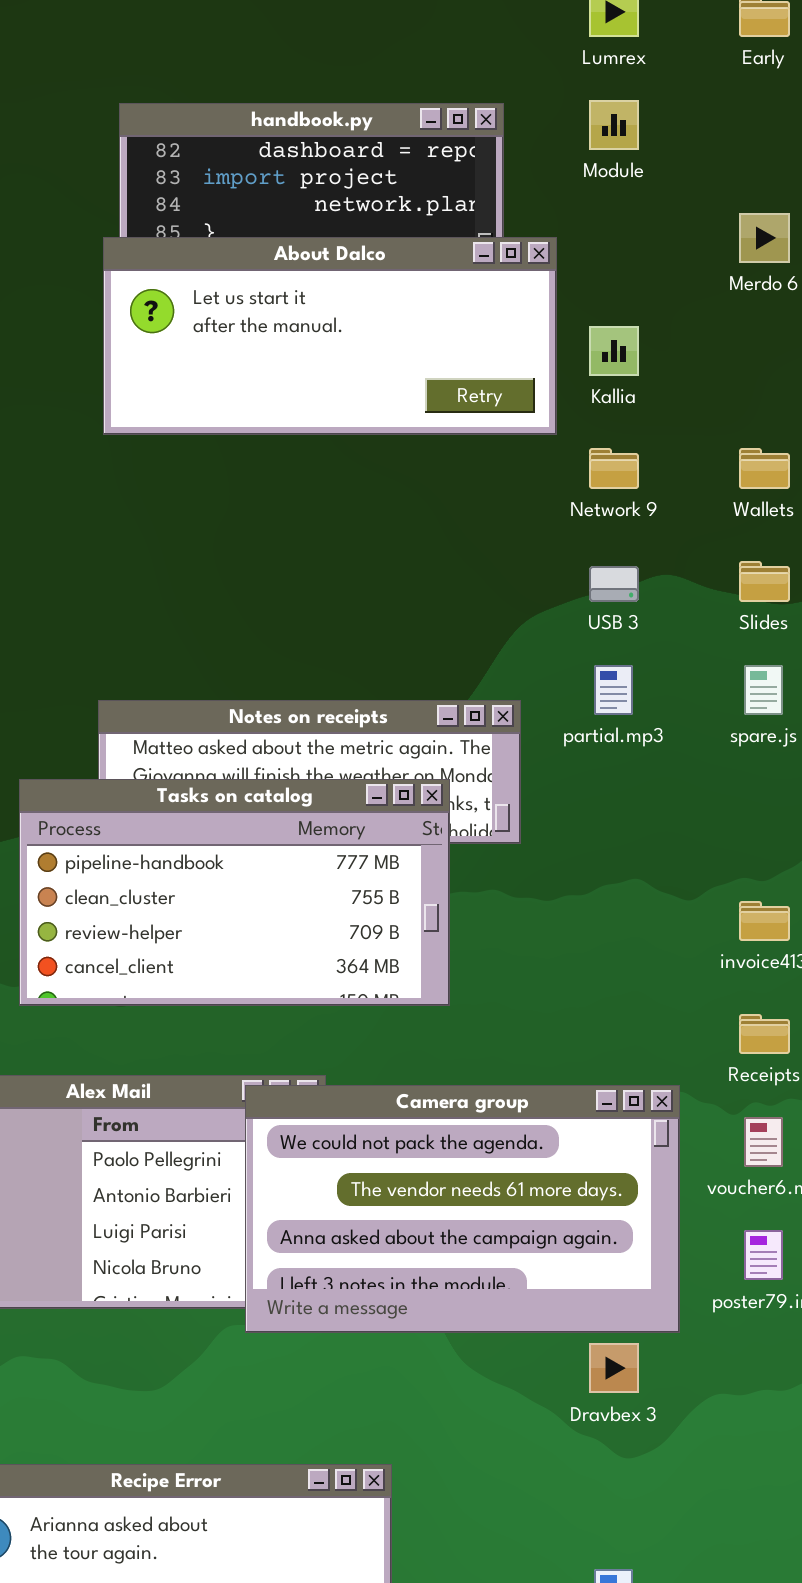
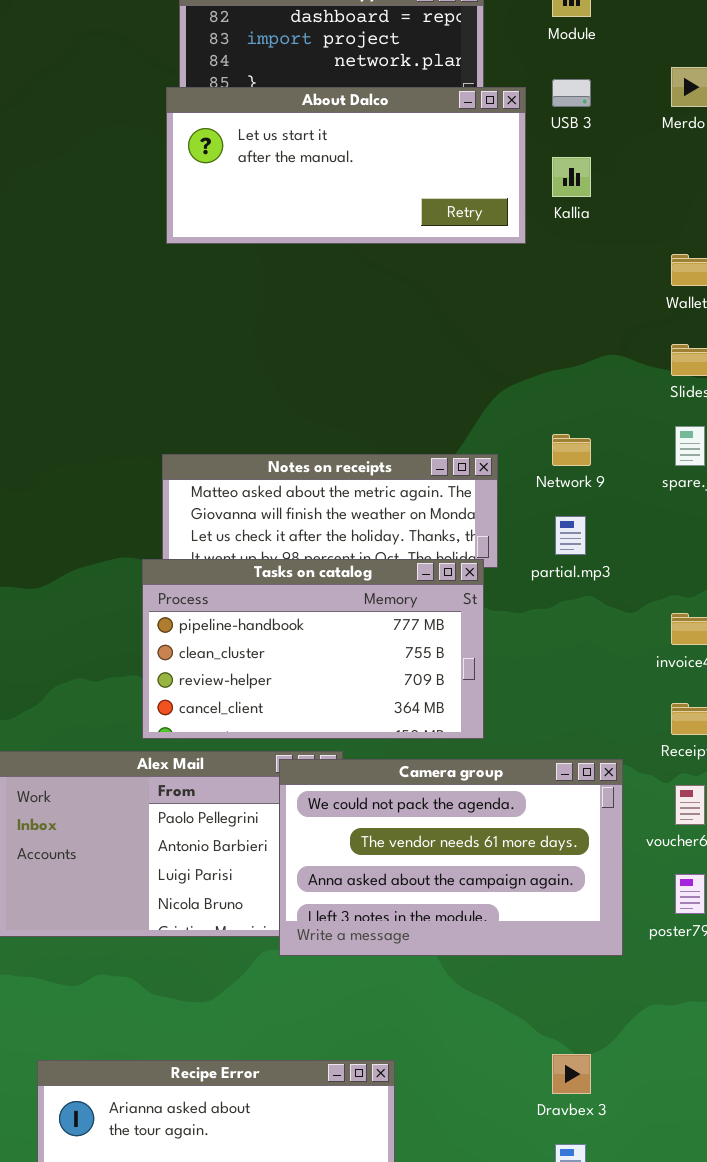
Network 9: [589,448,639,489] -> [552,434,591,466], moved
USB 3: [589,566,639,602] -> [552,79,591,107], moved
partial.mp3: [594,665,633,715] -> [555,516,586,555], moved
Tasks on catalog: [19,779,450,1006] -> [142,559,484,739], moved
Dravbex 3: [589,1343,639,1393] -> [552,1054,591,1094], moved

